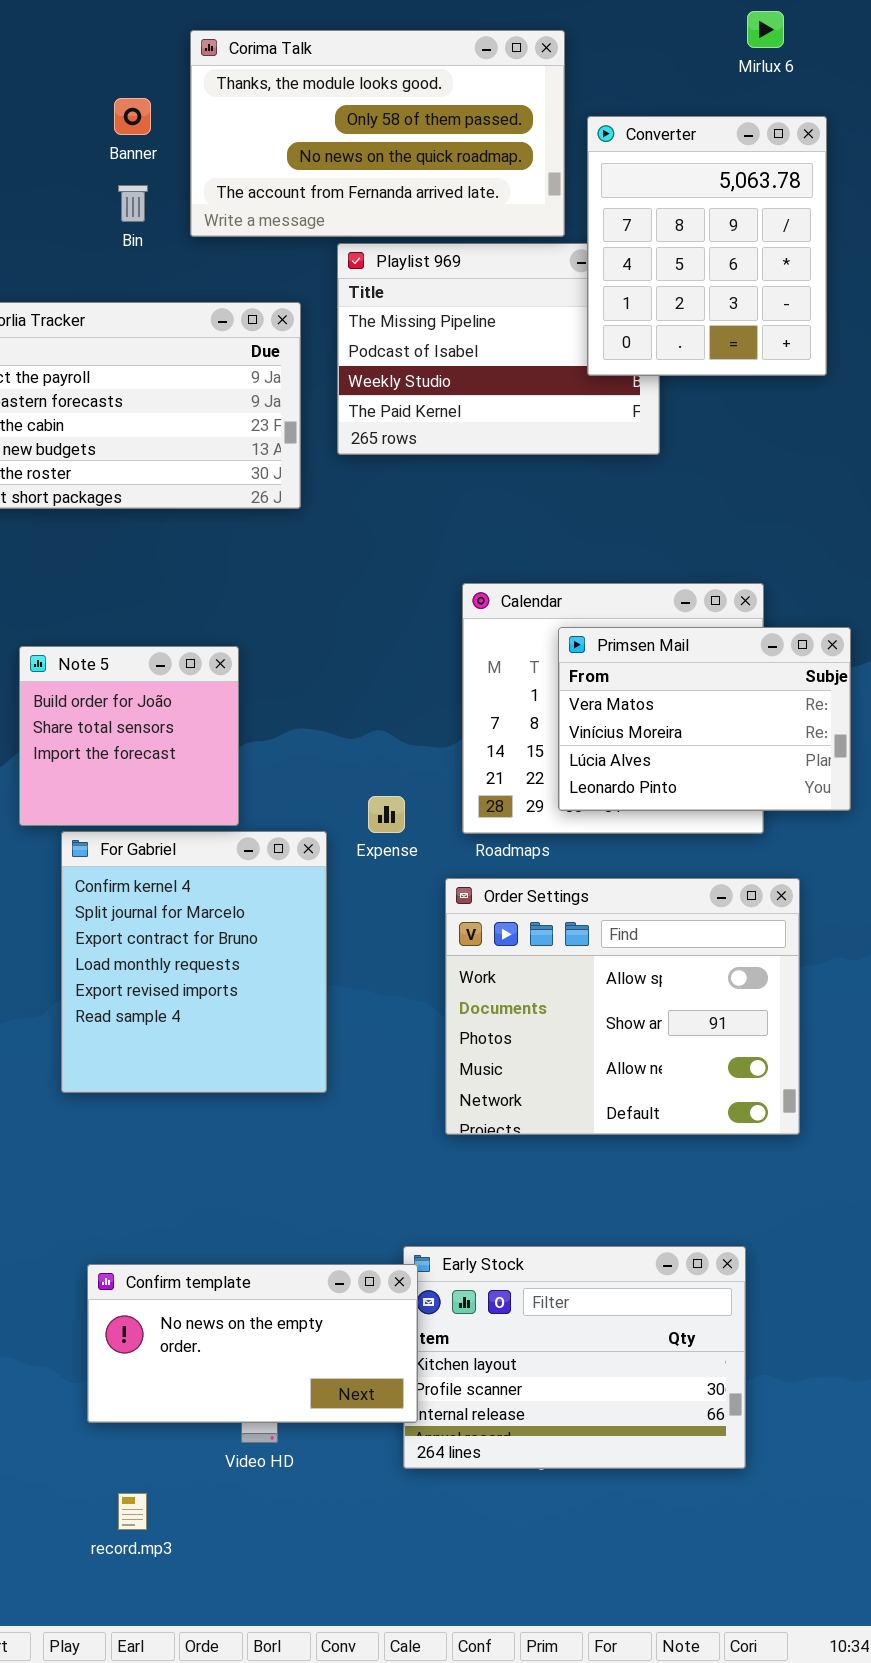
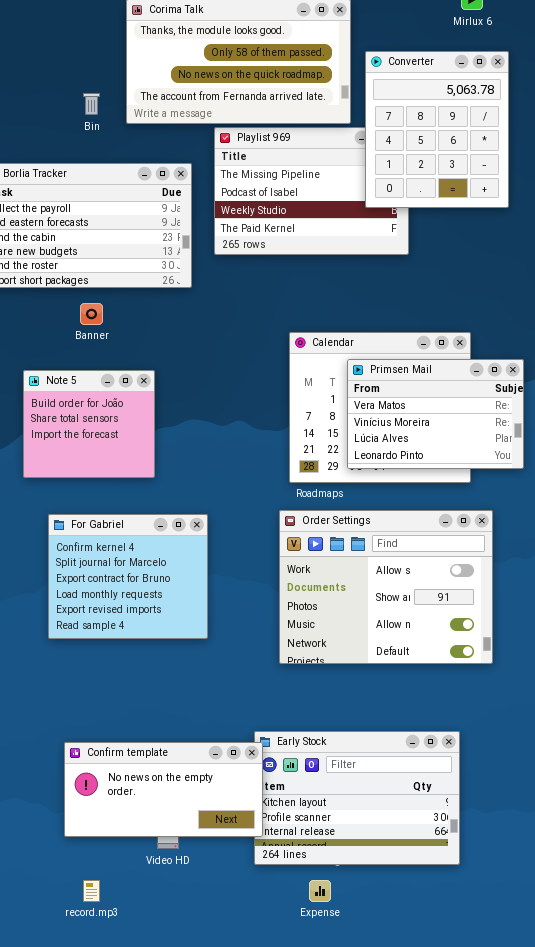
Banner: [114,98,151,135] -> [80,303,103,325], moved
Expense: [368,796,405,833] -> [309,880,331,902], moved
For Gabriel: [61,831,327,1093] -> [48,514,208,639], resized

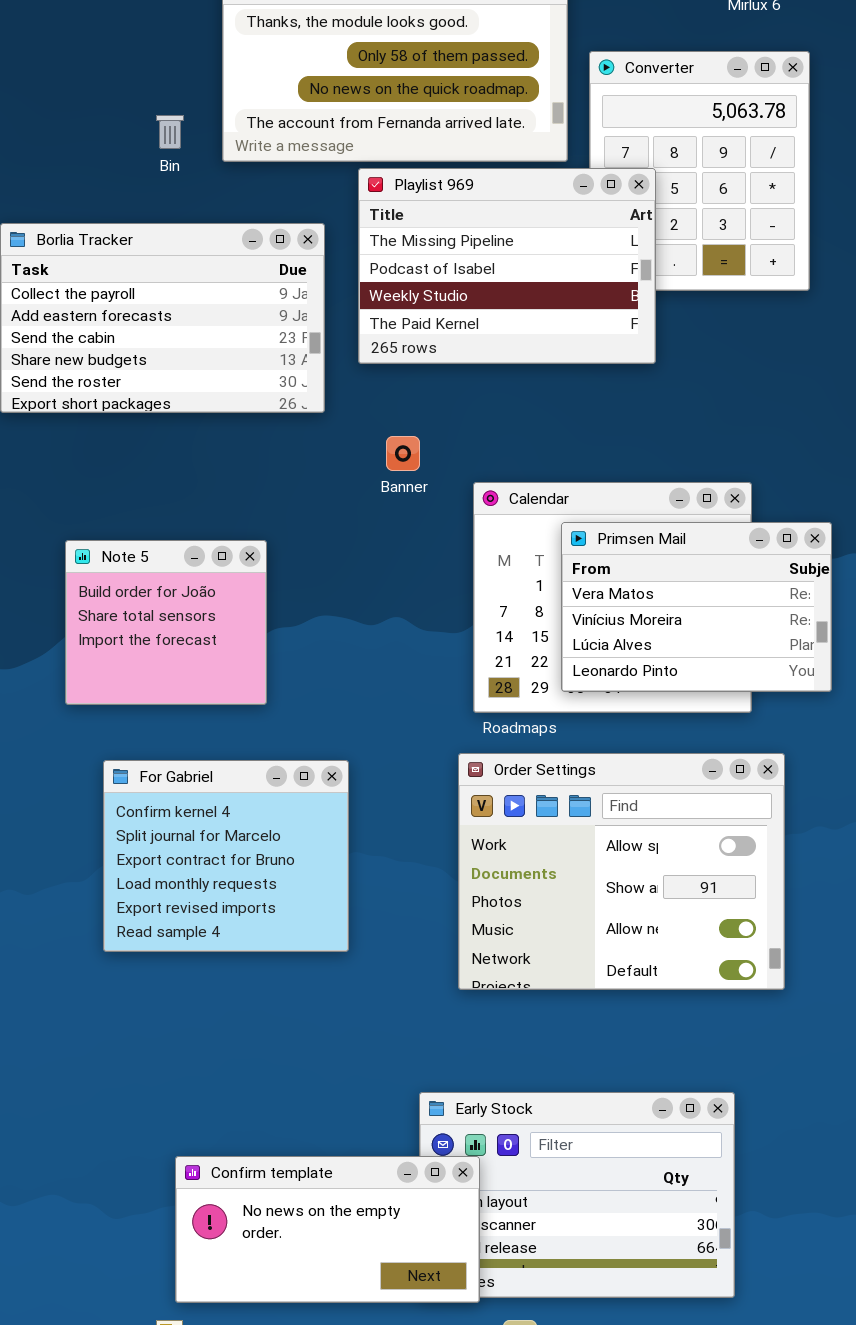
Playlist 969: [214,127,409,255] -> [358,168,656,364], raised
Banner: [80,303,103,325] -> [386,436,420,471], moved
Confirm template: [64,742,263,837] -> [175,1156,480,1303], moved

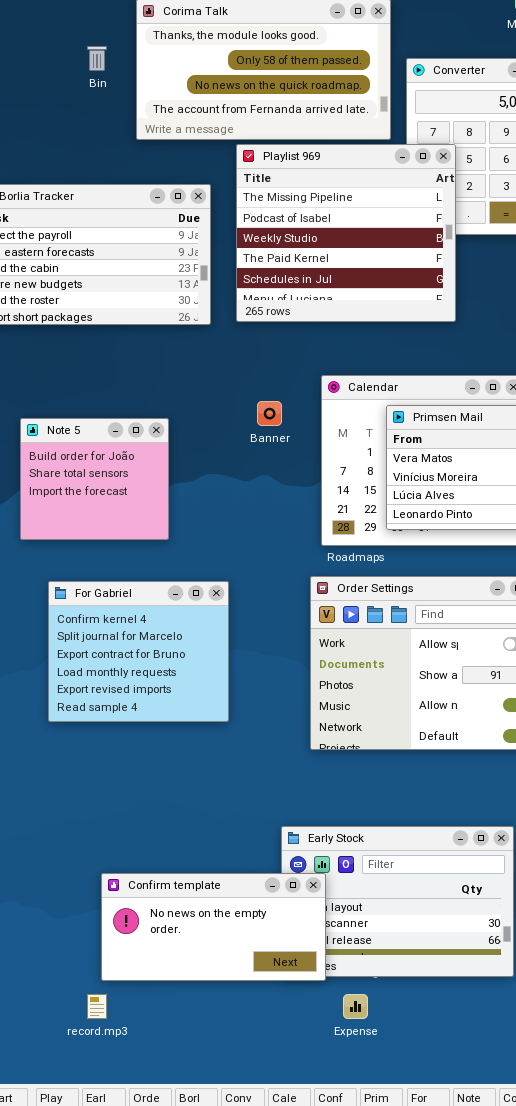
Bin: [156,115,184,149] -> [87,46,107,71], moved
Playlist 969: [358,168,656,364] -> [236,144,456,322], resized
Banner: [386,436,420,471] -> [257,401,282,426], moved

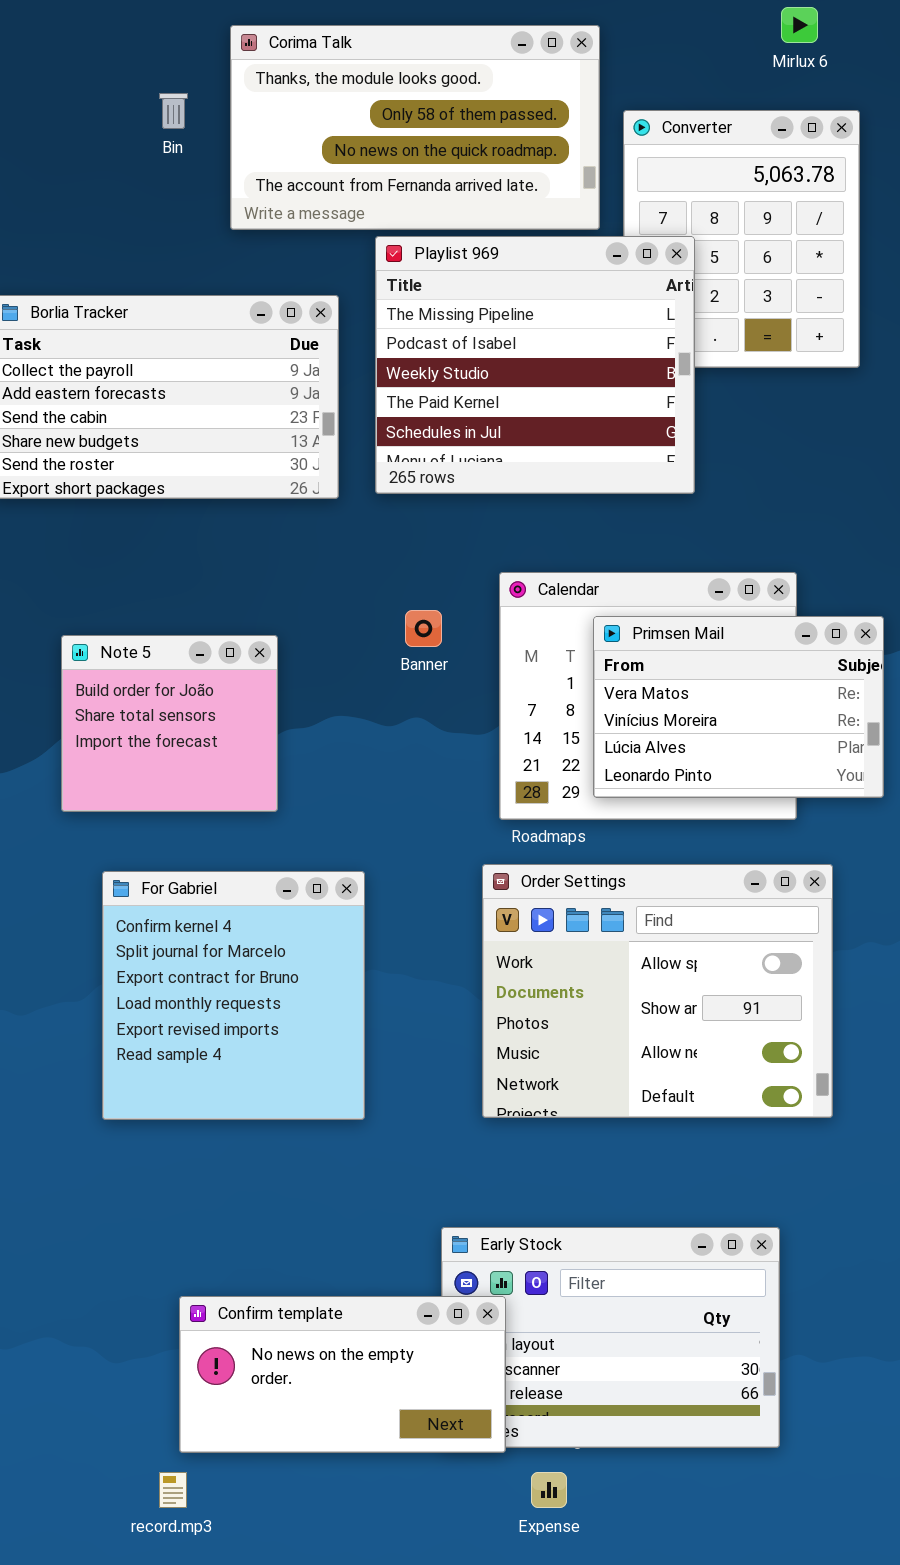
For Gabriel: [48,581,229,722] -> [102,871,365,1120], resized

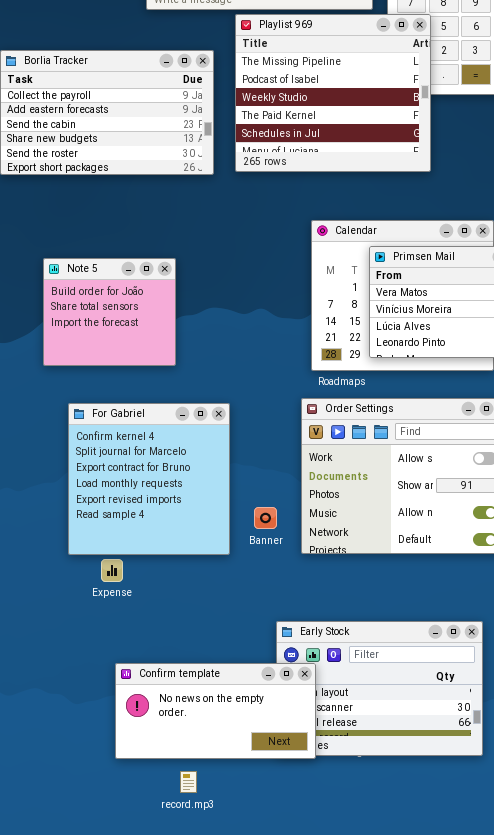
Banner: [405,610,442,647] -> [254,507,277,529], moved
record.mp3: [159,1472,187,1508] -> [180,771,197,793], moved
Expense: [531,1472,567,1508] -> [101,559,123,582], moved

